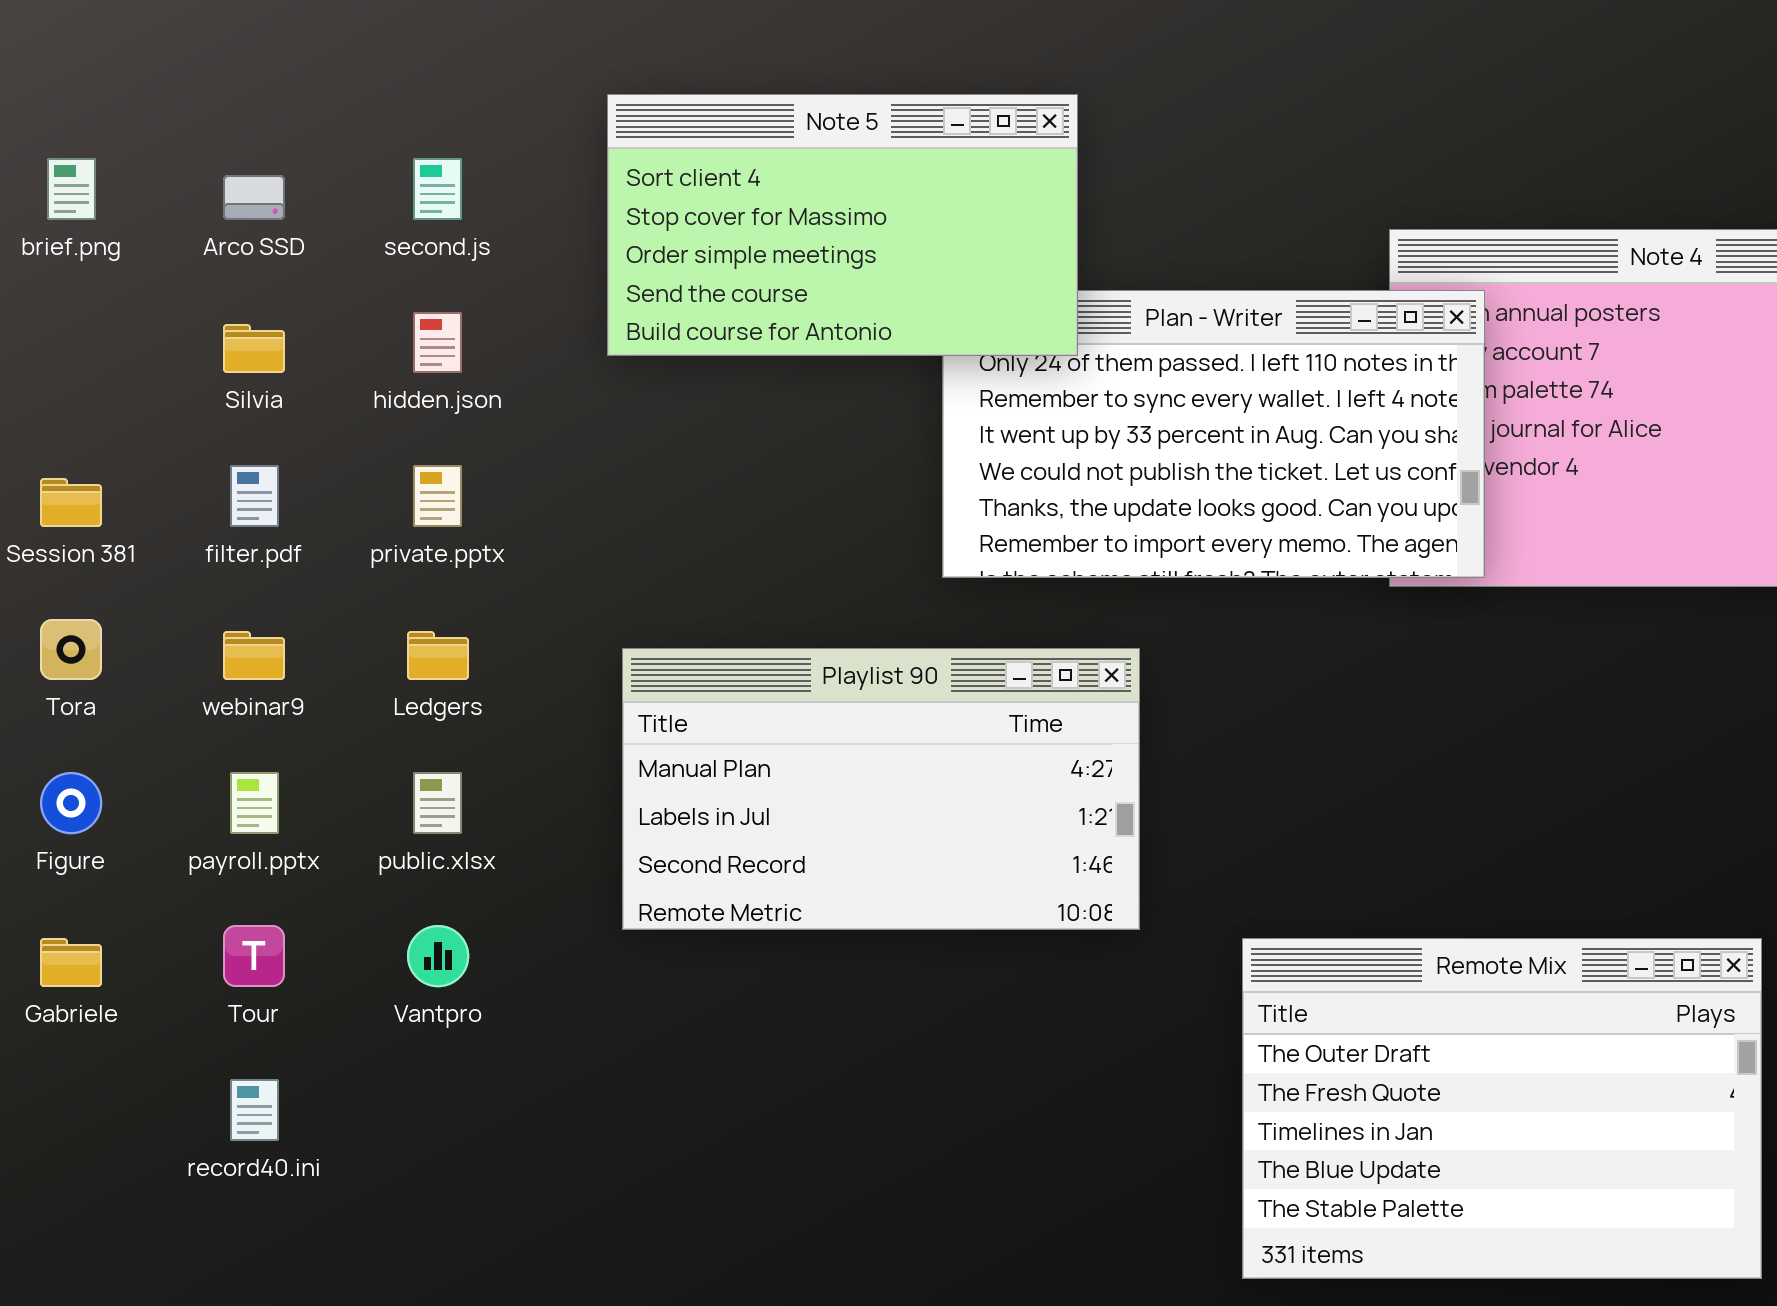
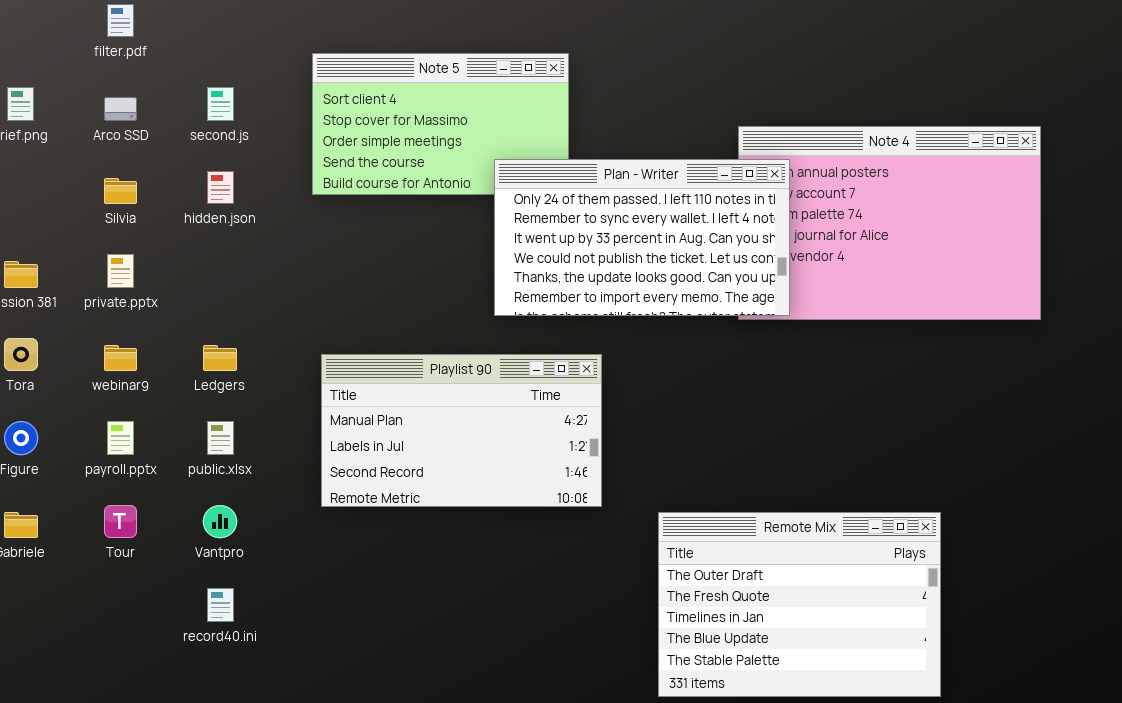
Plan - Writer: [942,290,1485,578] -> [494,159,790,316], raised
filter.pdf: [230,465,279,527] -> [107,4,134,37], moved
private.pptx: [413,465,462,527] -> [107,254,134,288], moved
record40.ini: [230,1079,279,1141] -> [207,588,234,622], moved

